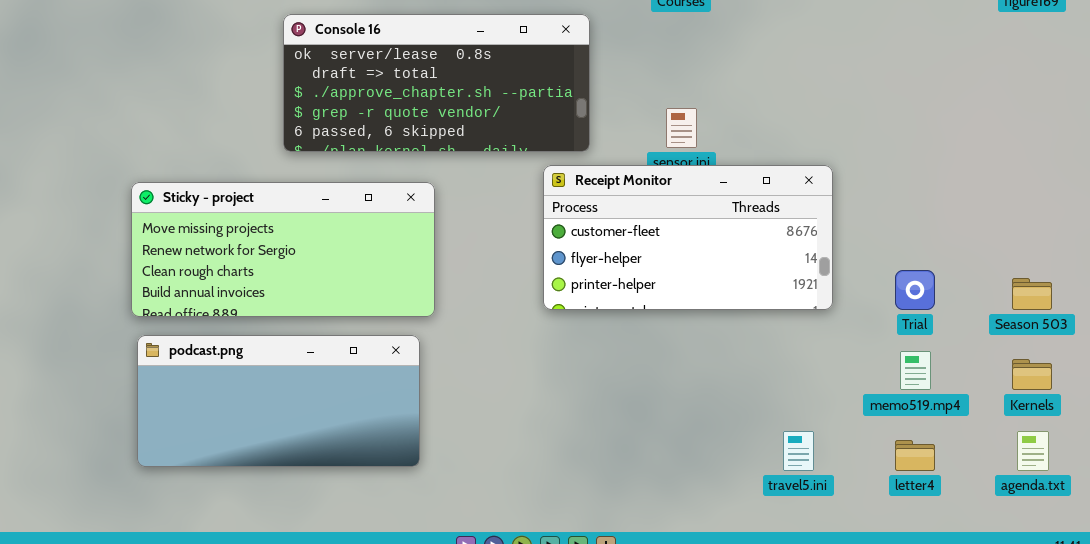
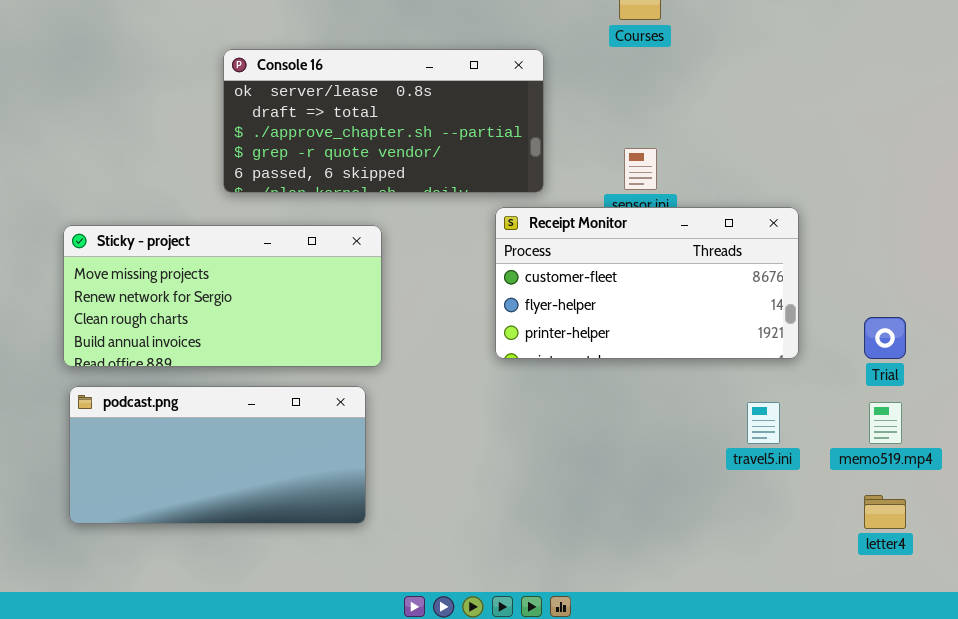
travel5.ini: [783,431,814,471] -> [747,402,780,444], moved

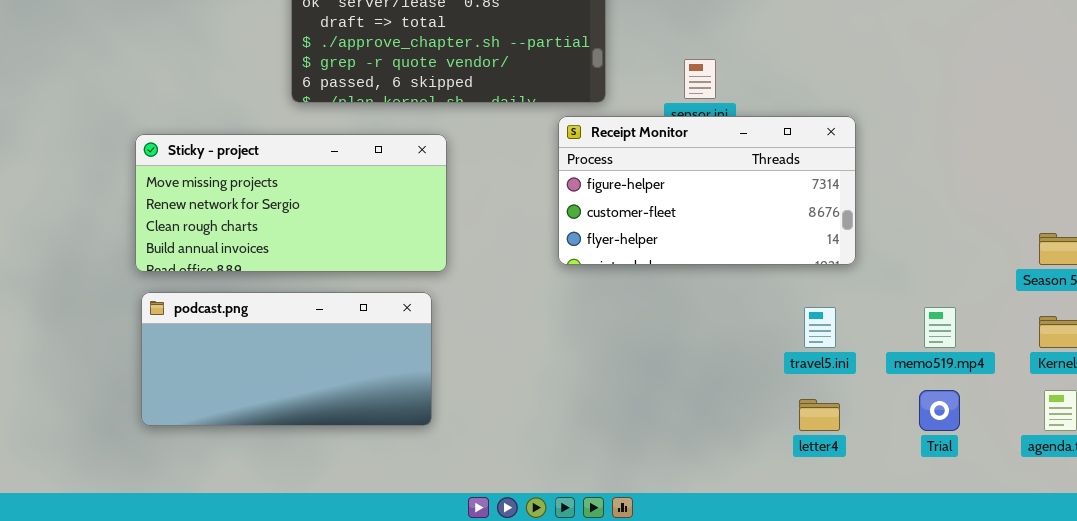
Receipt Monitor: [495,207,799,359] -> [558,116,856,265], scrolled up 1 row
Trial: [864,317,906,359] -> [919,390,960,431], moved
letter4: [864,495,906,529] -> [799,399,840,431], moved

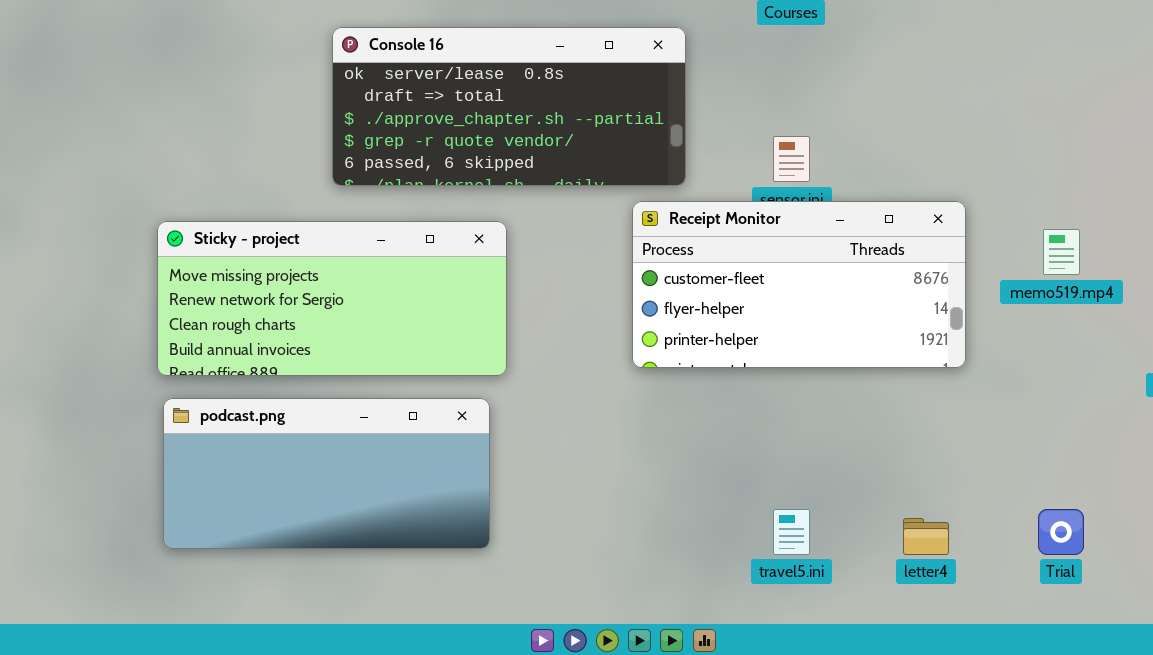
Receipt Monitor: [558,116,856,265] -> [632,201,966,368], scrolled down 1 row
travel5.ini: [804,307,836,348] -> [773,509,810,555], moved
memo519.mp4: [924,307,956,348] -> [1043,229,1080,275], moved

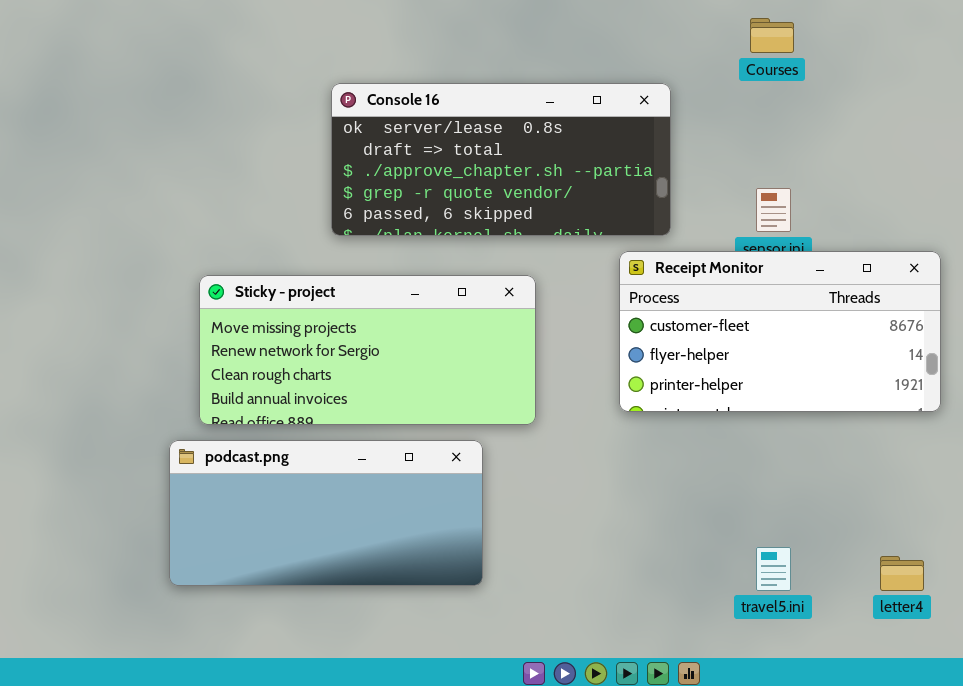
Sticky - project: [157,221,507,376] -> [199,275,536,425], moved

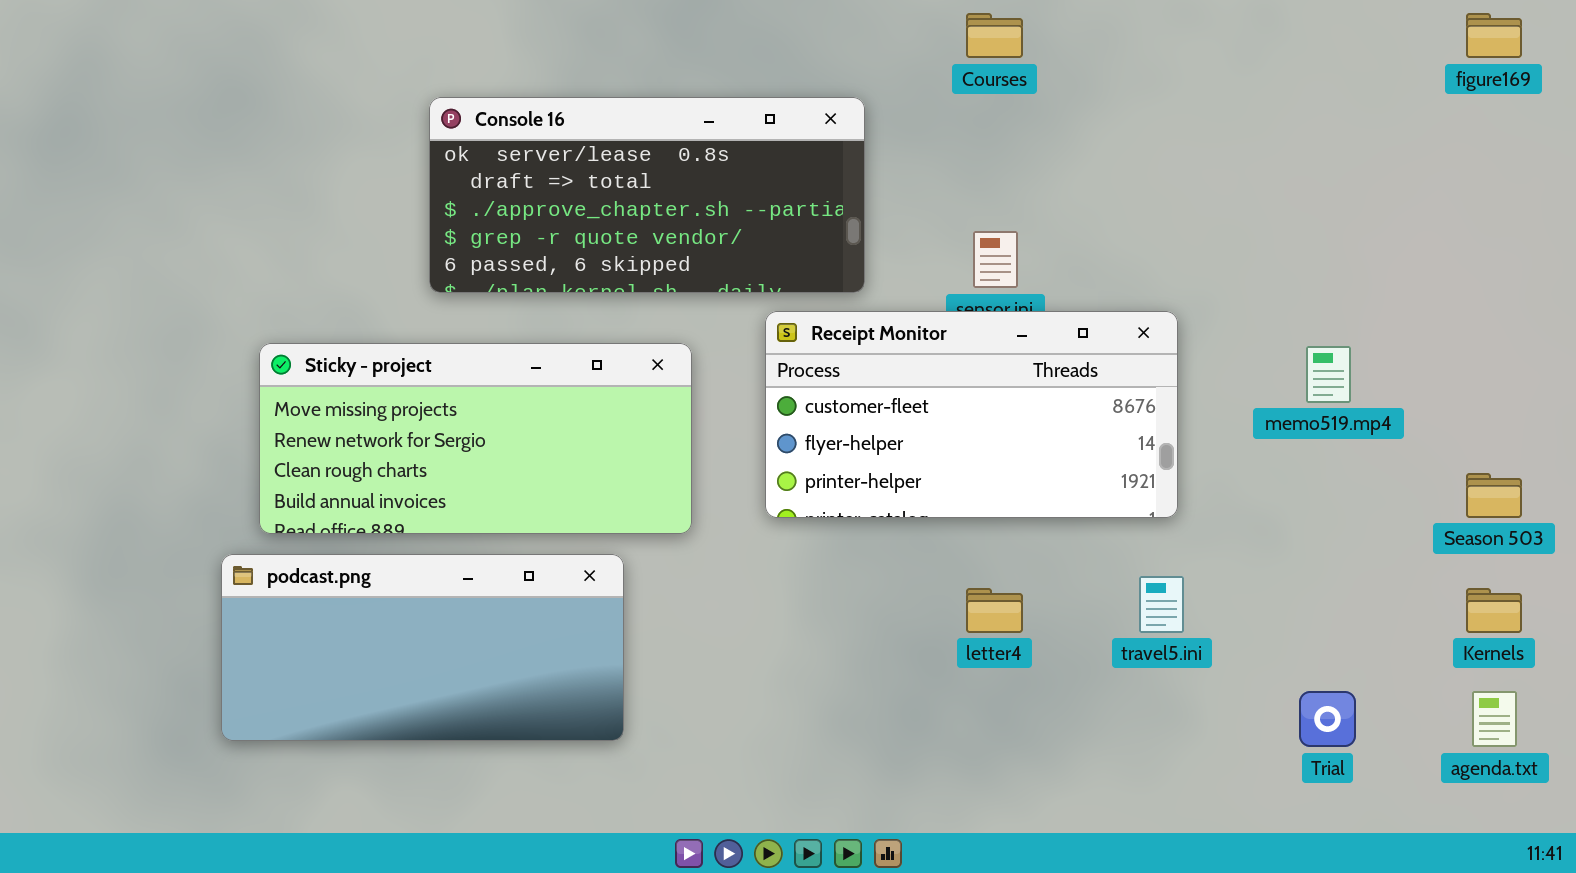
Receipt Monitor: [619,251,941,412] -> [765,311,1178,518], moved
travel5.ini: [756,547,791,591] -> [1139,576,1184,633], moved
letter4: [880,556,924,591] -> [966,588,1023,633], moved

